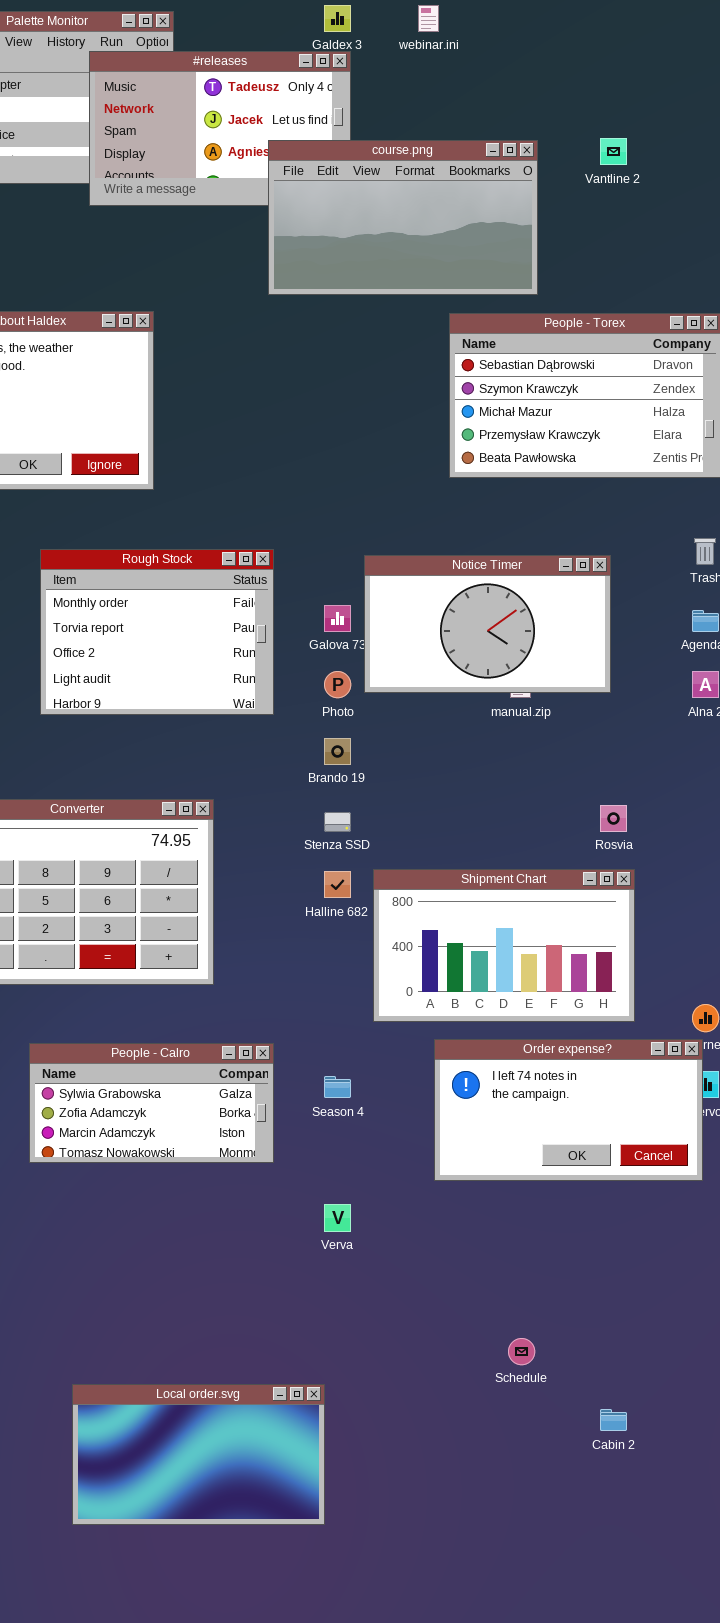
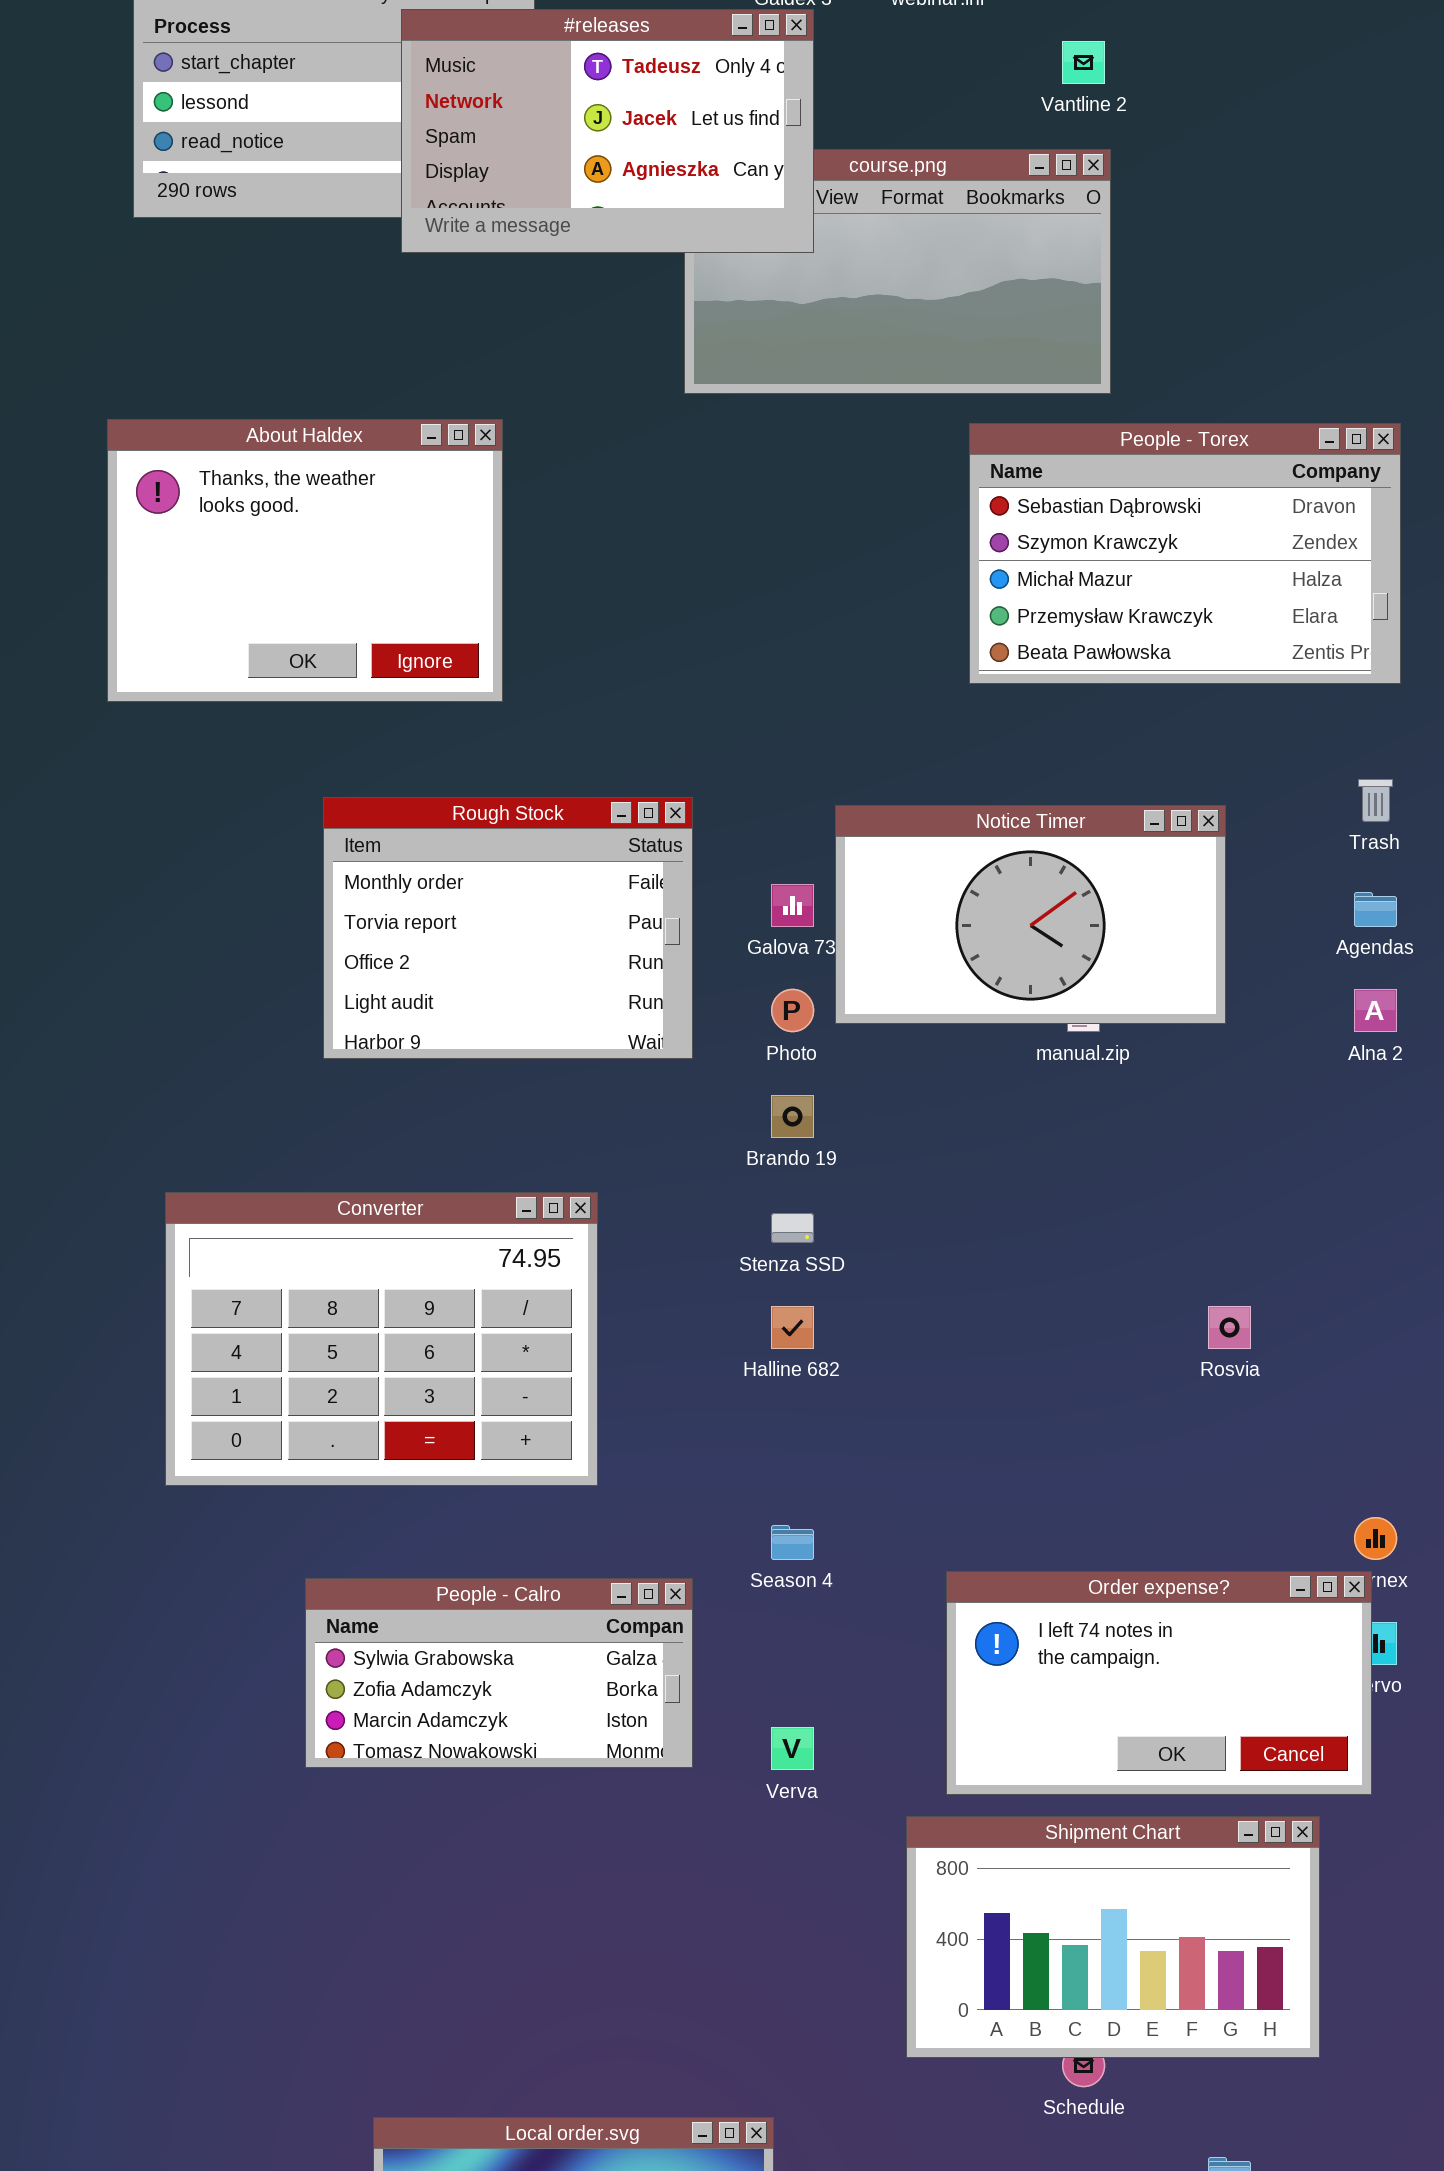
#releases: [89,51,351,206] -> [401,9,814,253], raised
Vantline 2: [600,138,627,165] -> [1062,41,1105,84], moved
Rosvia: [600,805,627,832] -> [1208,1306,1251,1349], moved
Shipment Chart: [373,869,635,1022] -> [906,1816,1320,2058], moved
Season 4: [324,1076,351,1098] -> [771,1525,814,1560], moved
Verva: [324,1204,351,1232] -> [771,1727,814,1770], moved

